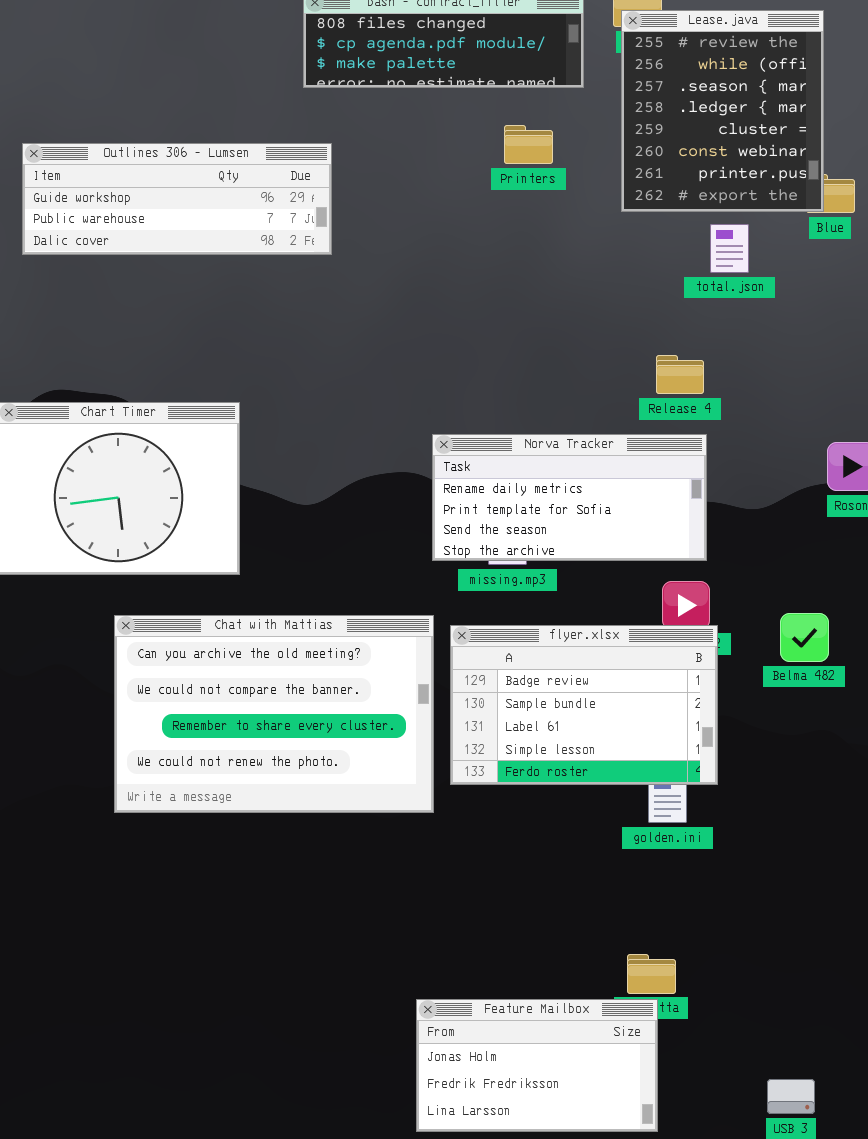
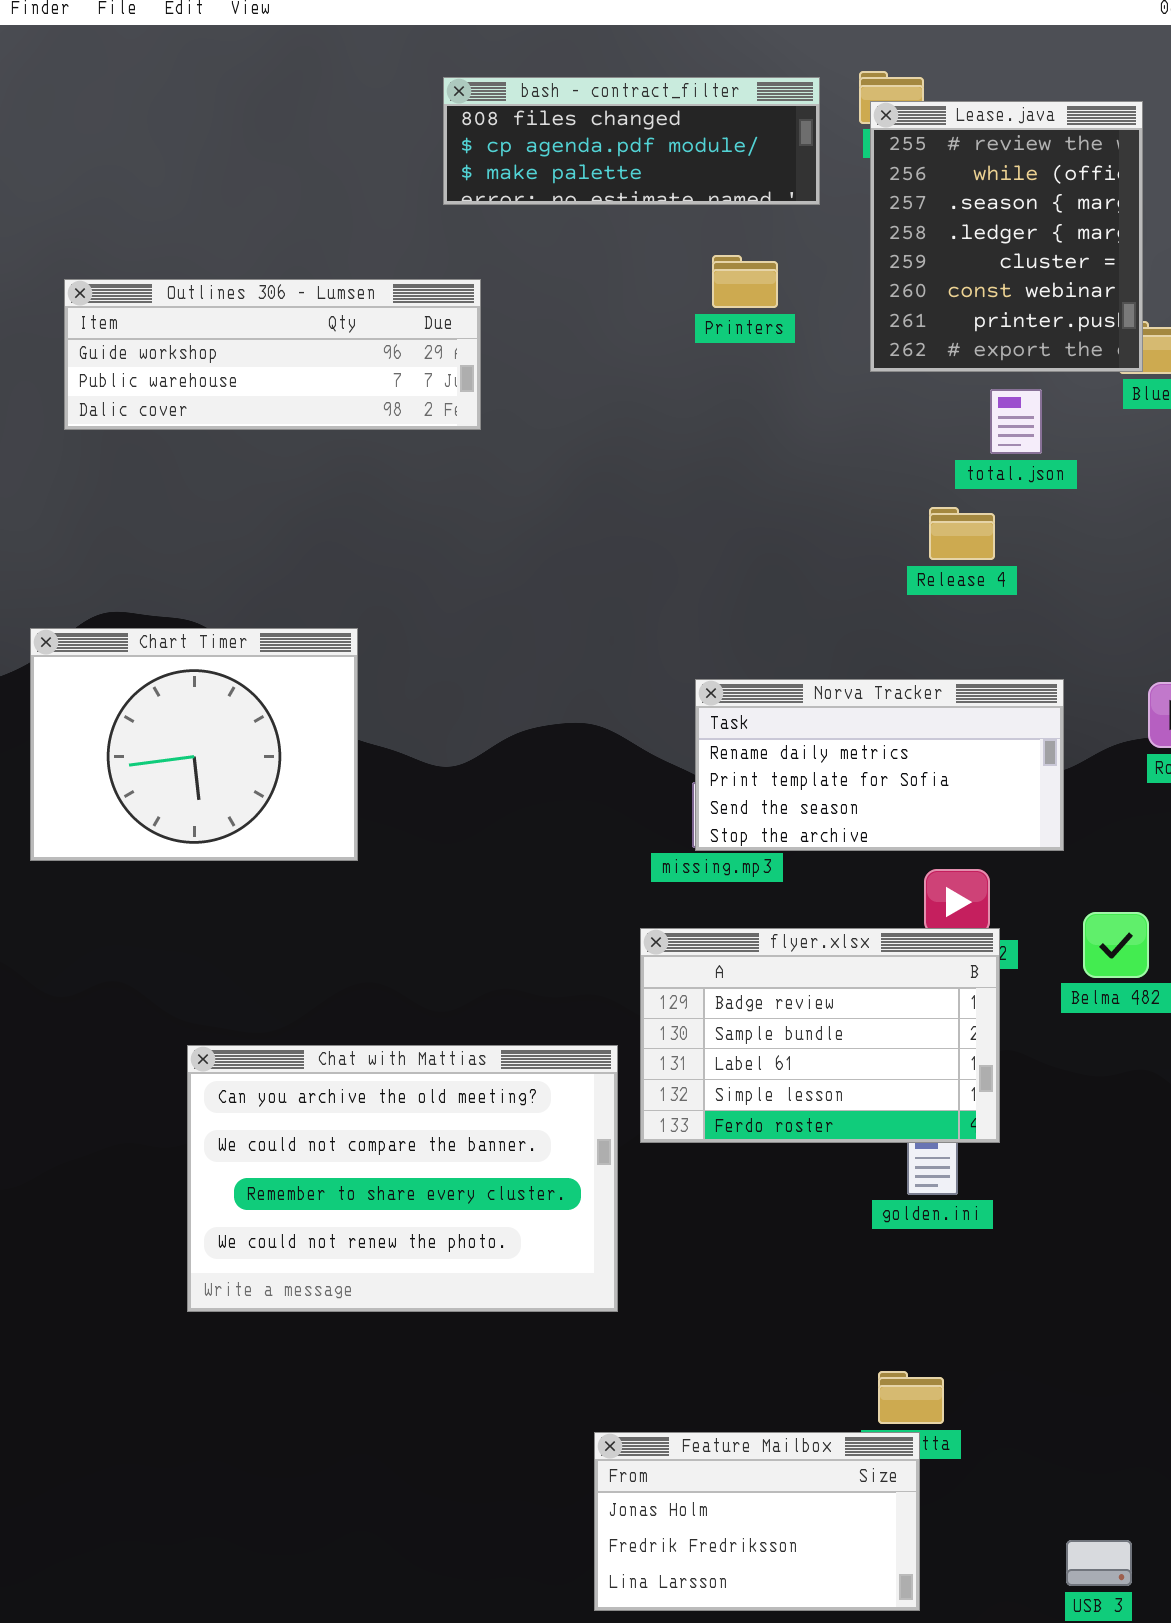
Release 4: [656,355,704,394] -> [929,507,995,560], moved
Norva Tracker: [432,434,707,561] -> [695,679,1064,851], moved
Chat with Mattias: [114,615,434,813] -> [187,1045,618,1312], moved

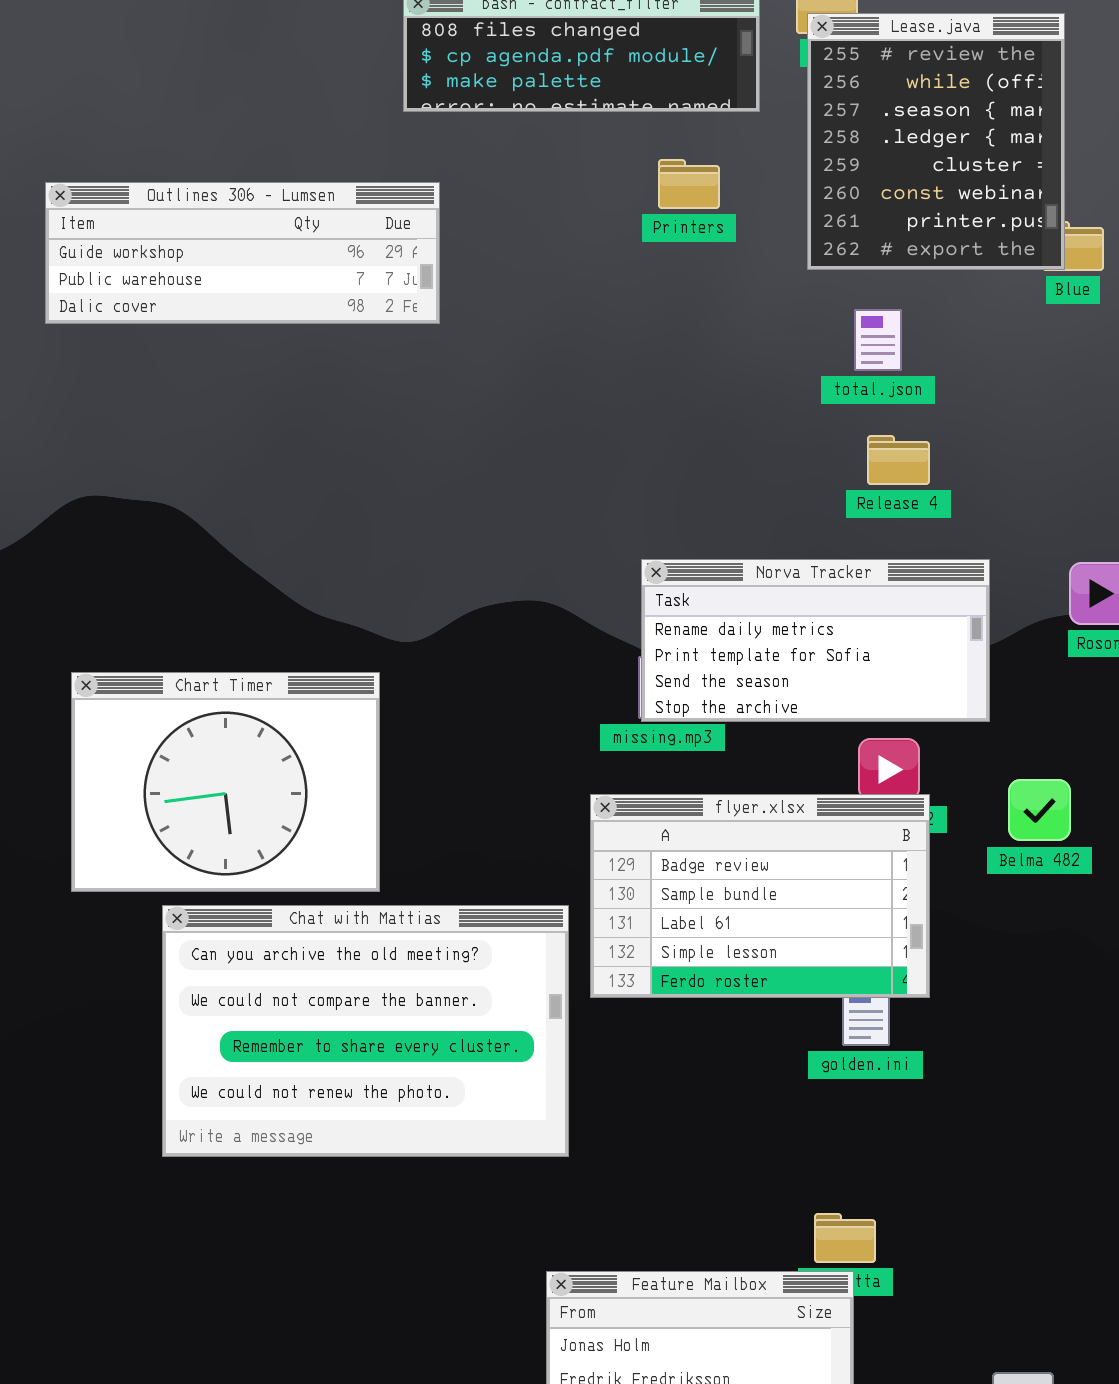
total.json: [990,389,1042,454] -> [854,309,902,371], moved
Release 4: [929,507,995,560] -> [867,435,930,485], moved
Chart Timer: [30,628,358,861] -> [71,672,380,892], moved

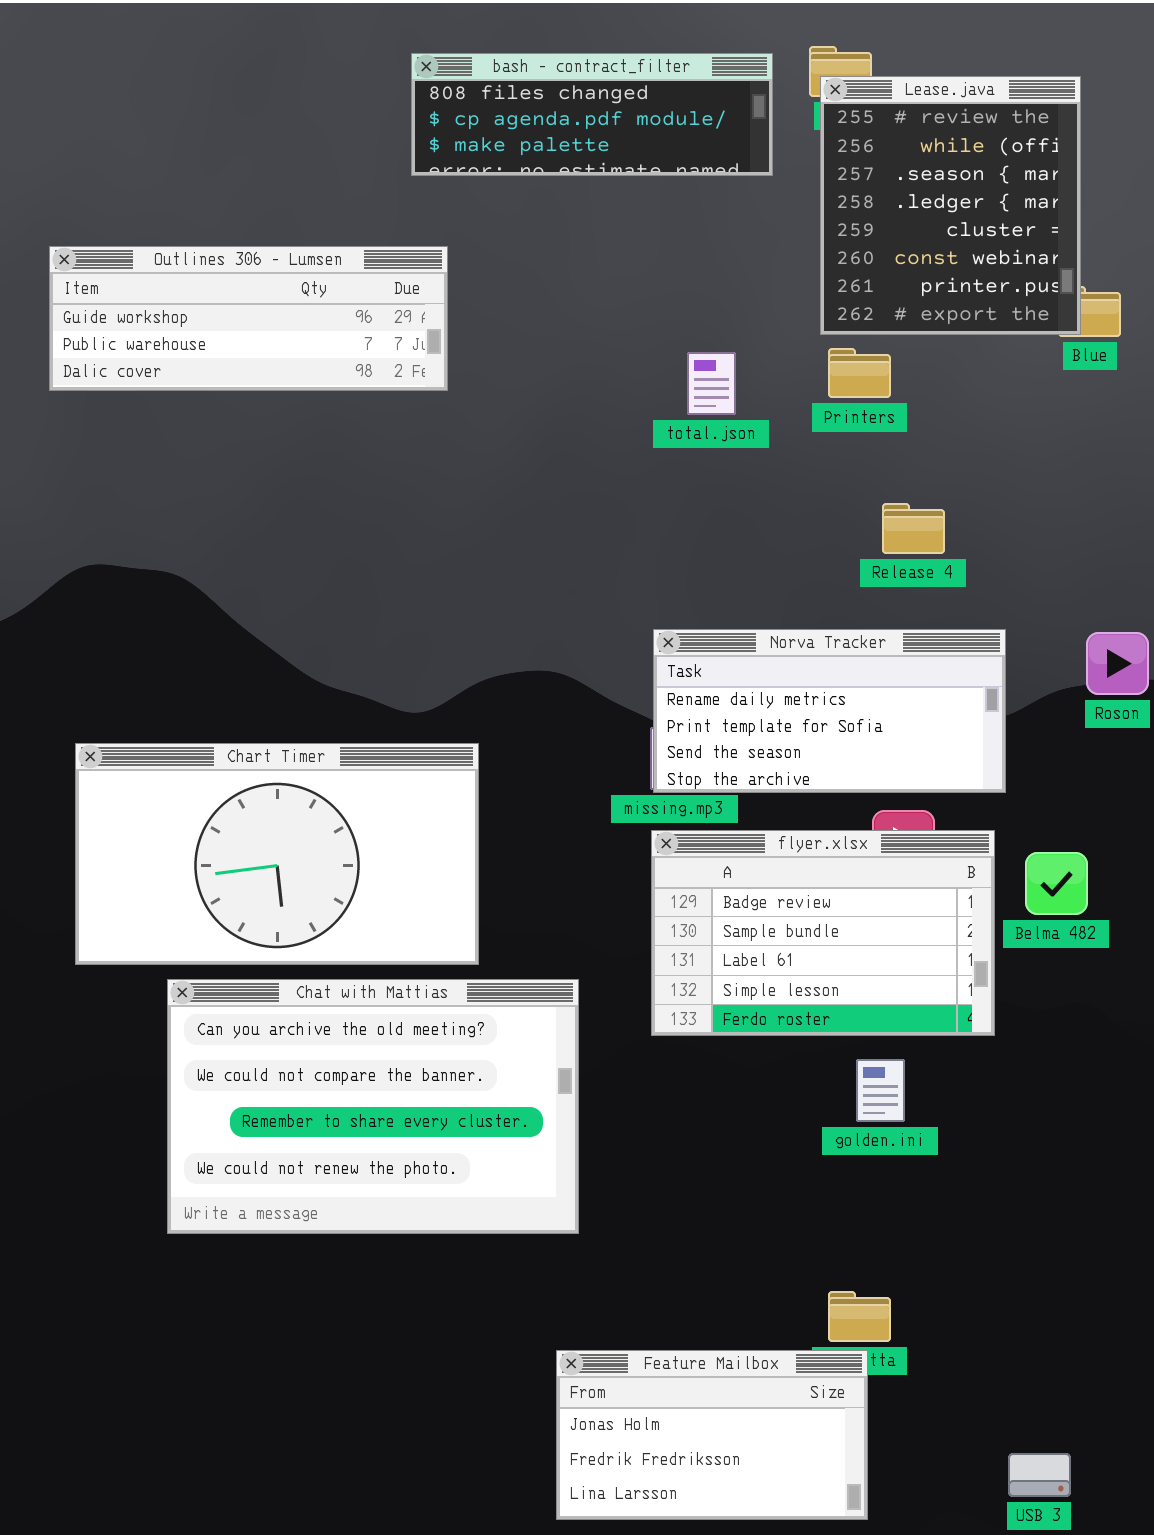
Printers: [658,159,720,209] -> [828,348,891,398], moved
total.json: [854,309,902,371] -> [687,352,736,415], moved
Chart Timer: [71,672,380,892] -> [75,743,479,965], resized
flyer.xlsx: [590,794,930,998] -> [651,830,995,1036], moved

